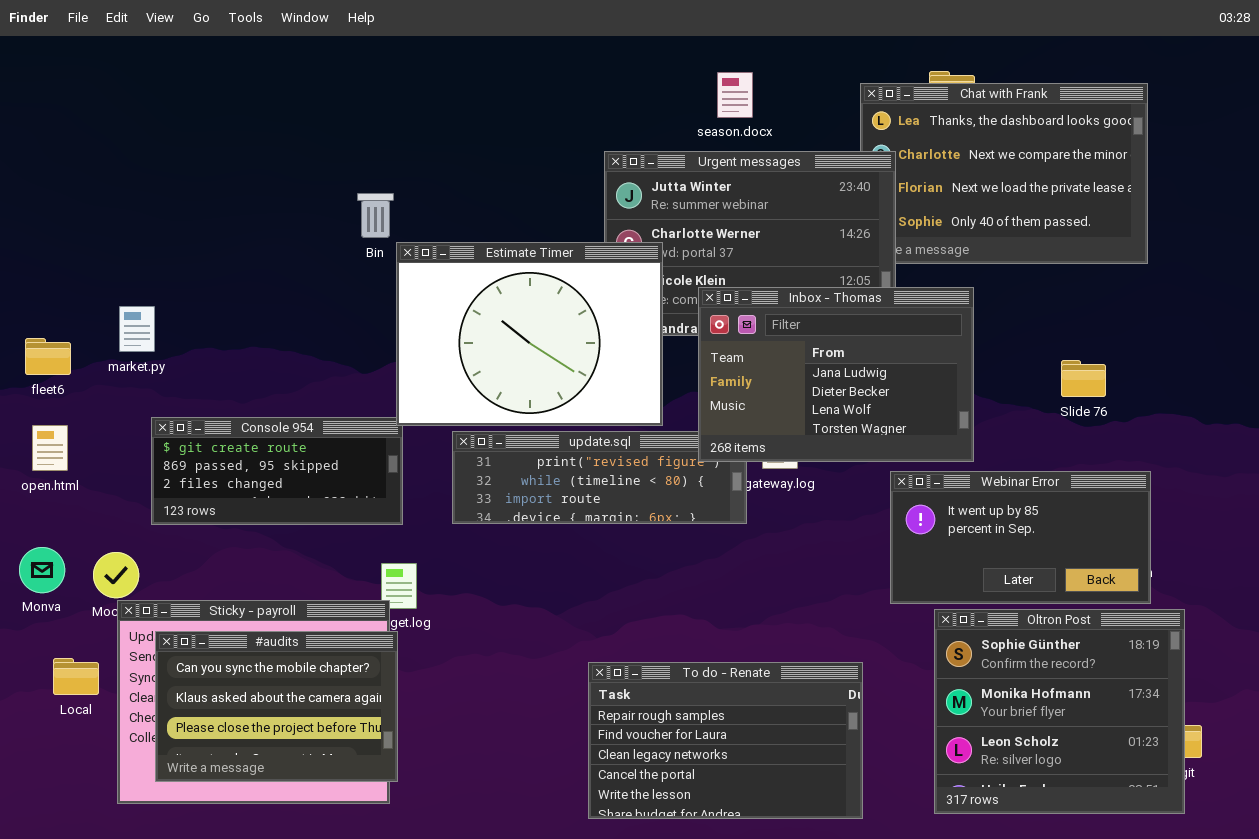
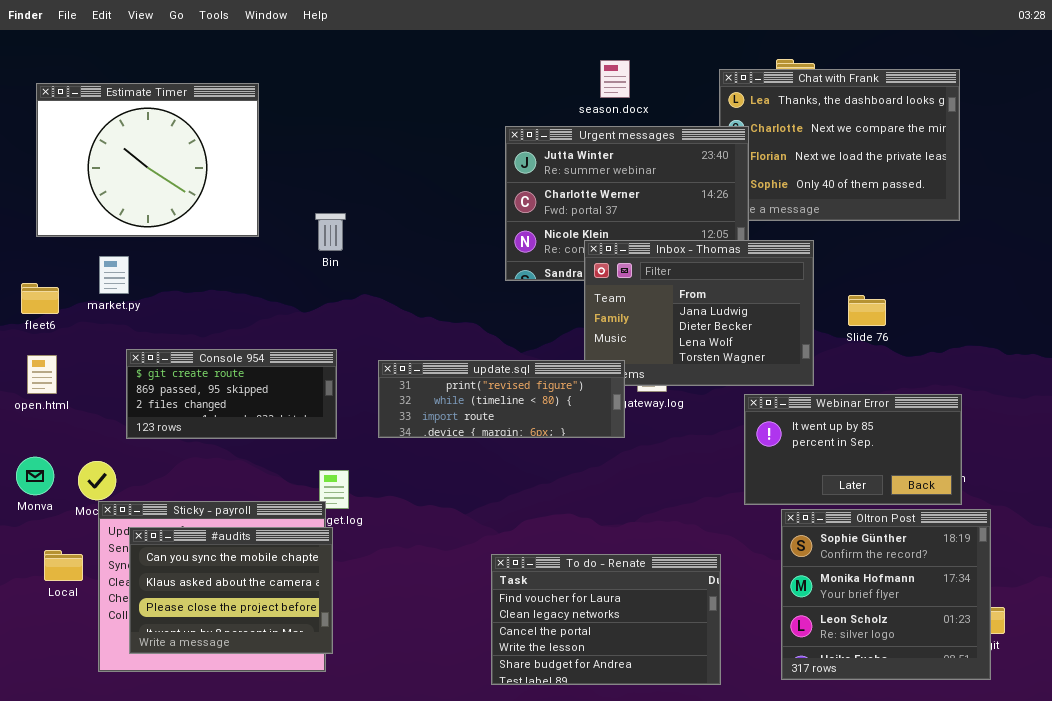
Bin: [357,193,394,238] -> [315,213,346,251], moved
Estimate Timer: [396,242,663,426] -> [36,83,259,237], moved
Slide 76: [1061,360,1106,397] -> [848,295,886,326], moved
update.sql: [452,431,747,524] -> [378,360,625,438], raised
To do - Renate: [588,662,863,819] -> [491,554,721,685], scrolled down 1 row

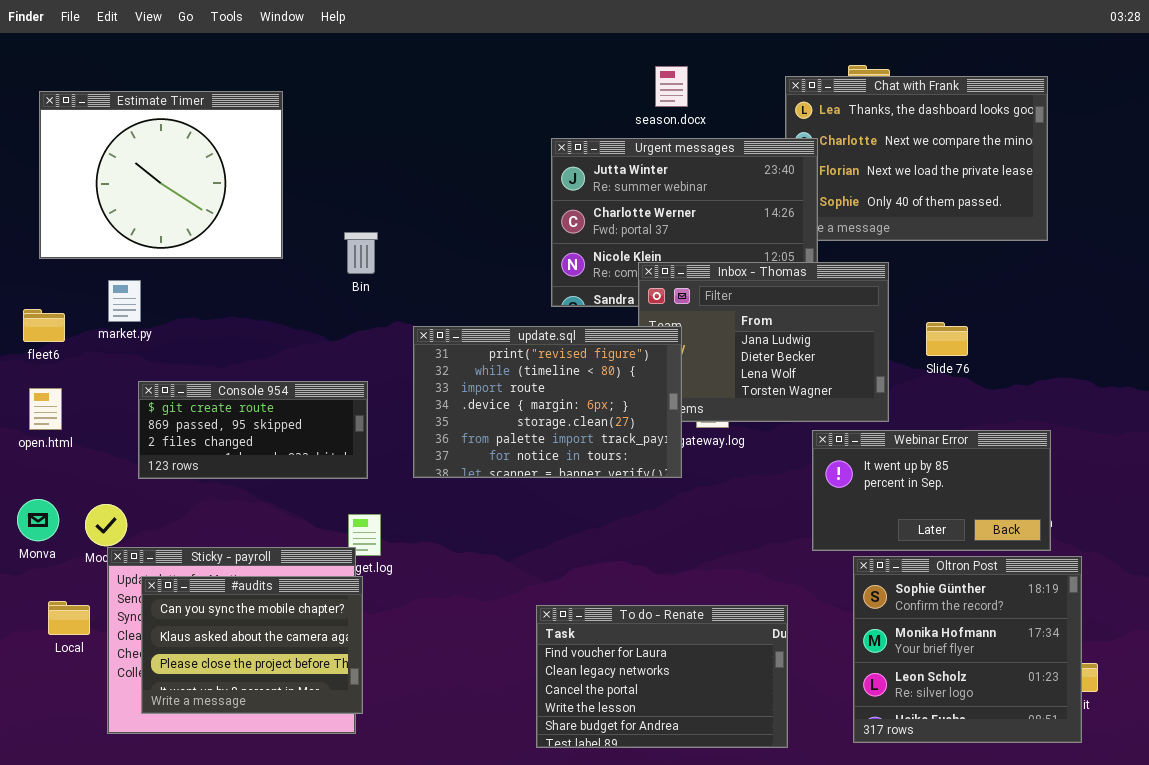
update.sql: [378,360,625,438] -> [413,326,682,478], resized

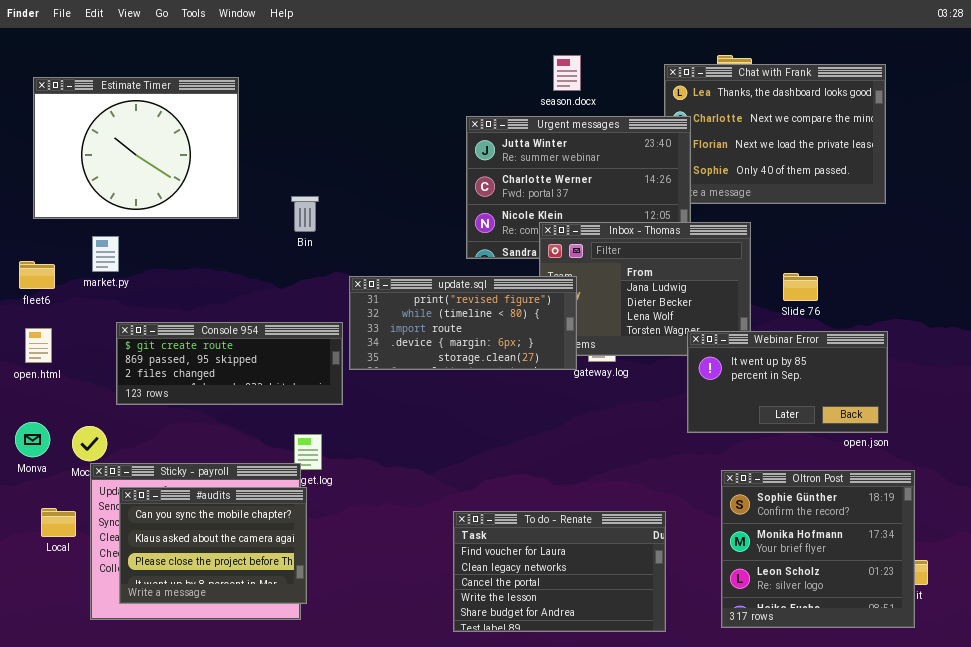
update.sql: [413,326,682,478] -> [349,276,577,370], resized
Console 954: [138,381,368,479] -> [116,322,343,405], resized
Webinar Error: [812,430,1051,551] -> [687,331,888,433], moved

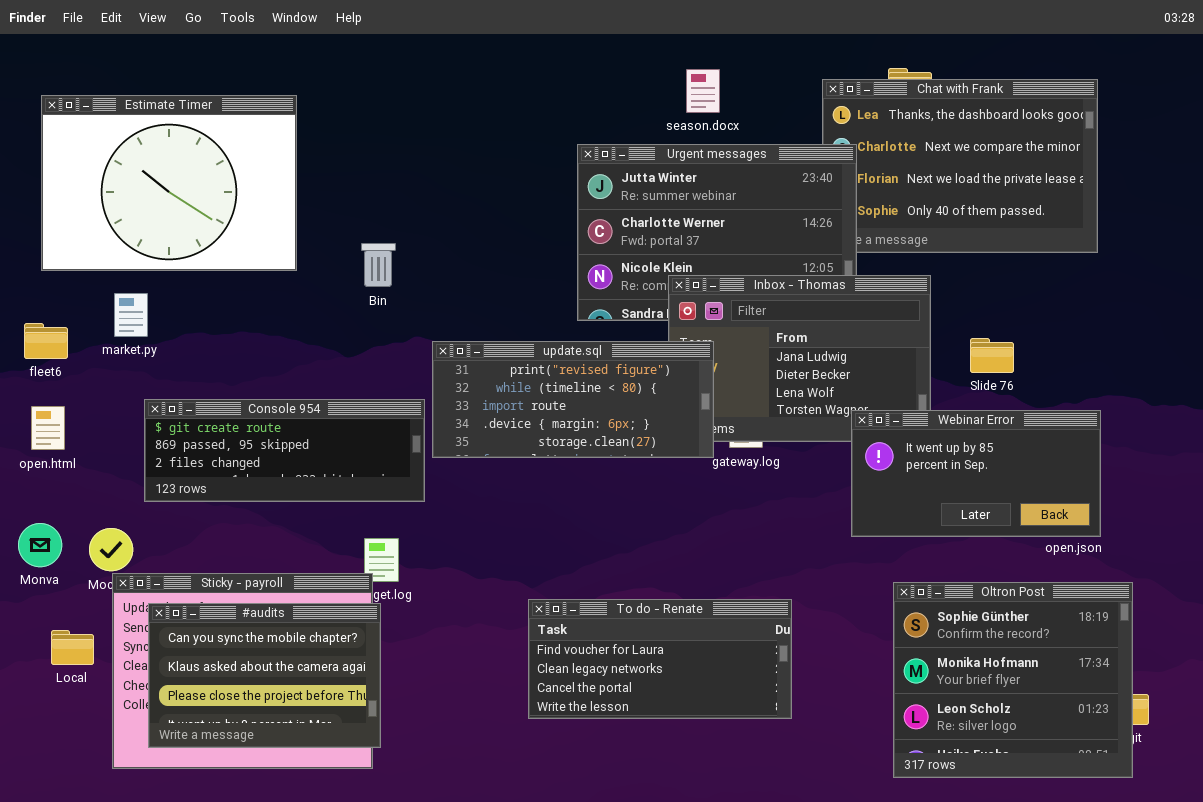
To do - Renate: [453,511,666,632] -> [528,599,792,719], moved, resized

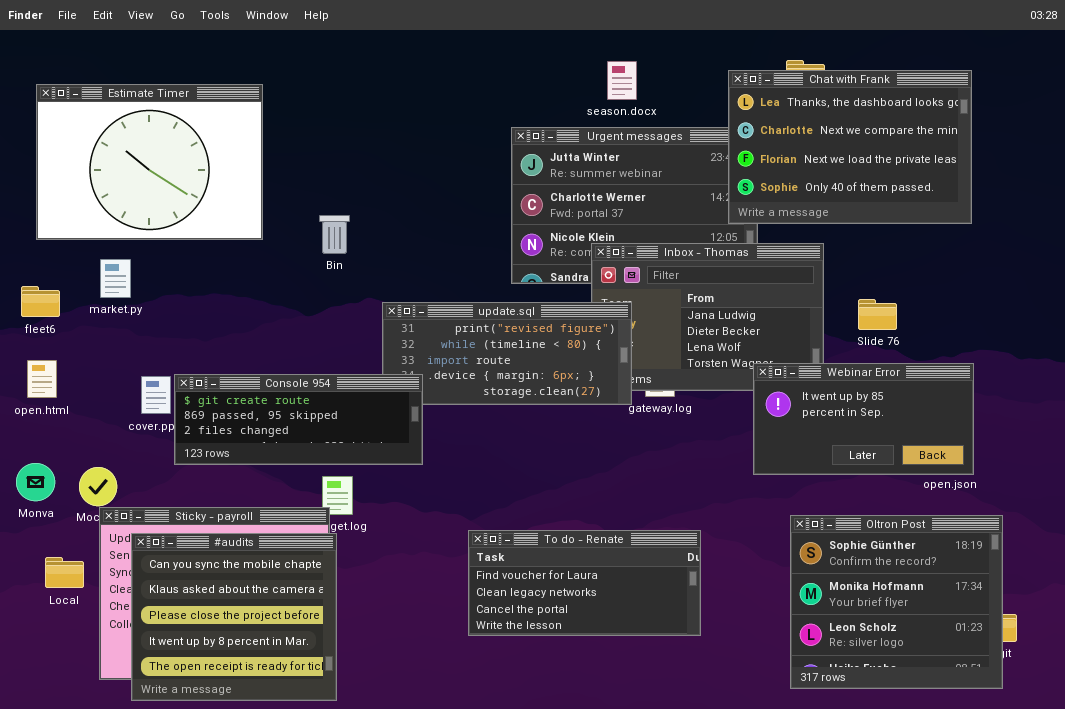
Chat with Frank: [822,79,1098,253] -> [728,70,972,224], raised
Console 954: [144,399,425,502] -> [174,374,423,465], moved
#audits: [148,603,381,748] -> [131,533,337,701], resized

